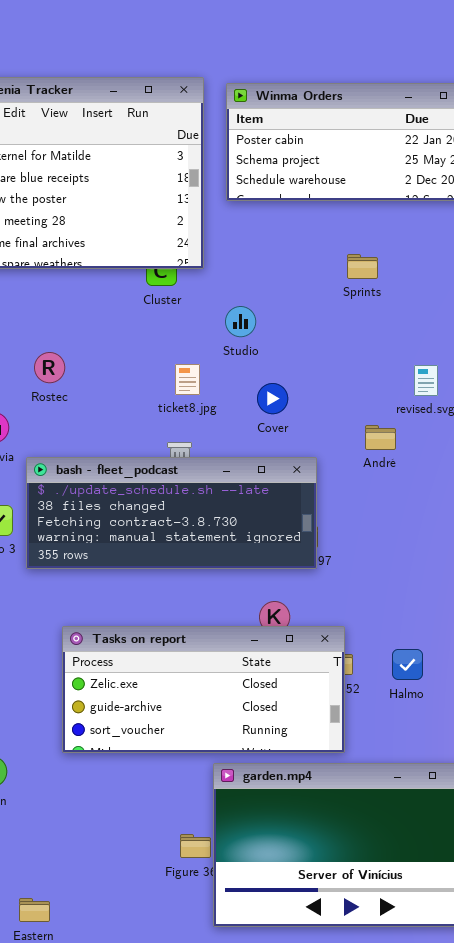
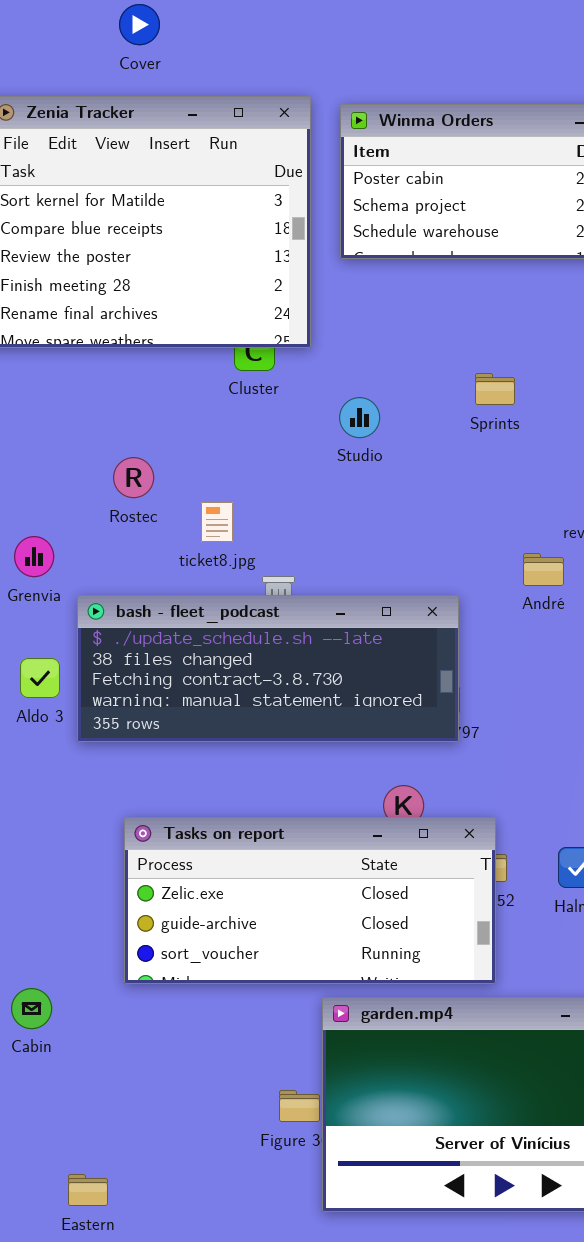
Sprints: [347,254,378,279] -> [475,373,515,405], moved
Rostec: [34,352,65,383] -> [113,457,154,498], moved
ticket8.jpg: [175,364,200,395] -> [201,502,233,542], moved
Cover: [257,383,288,414] -> [119,4,160,45], moved

